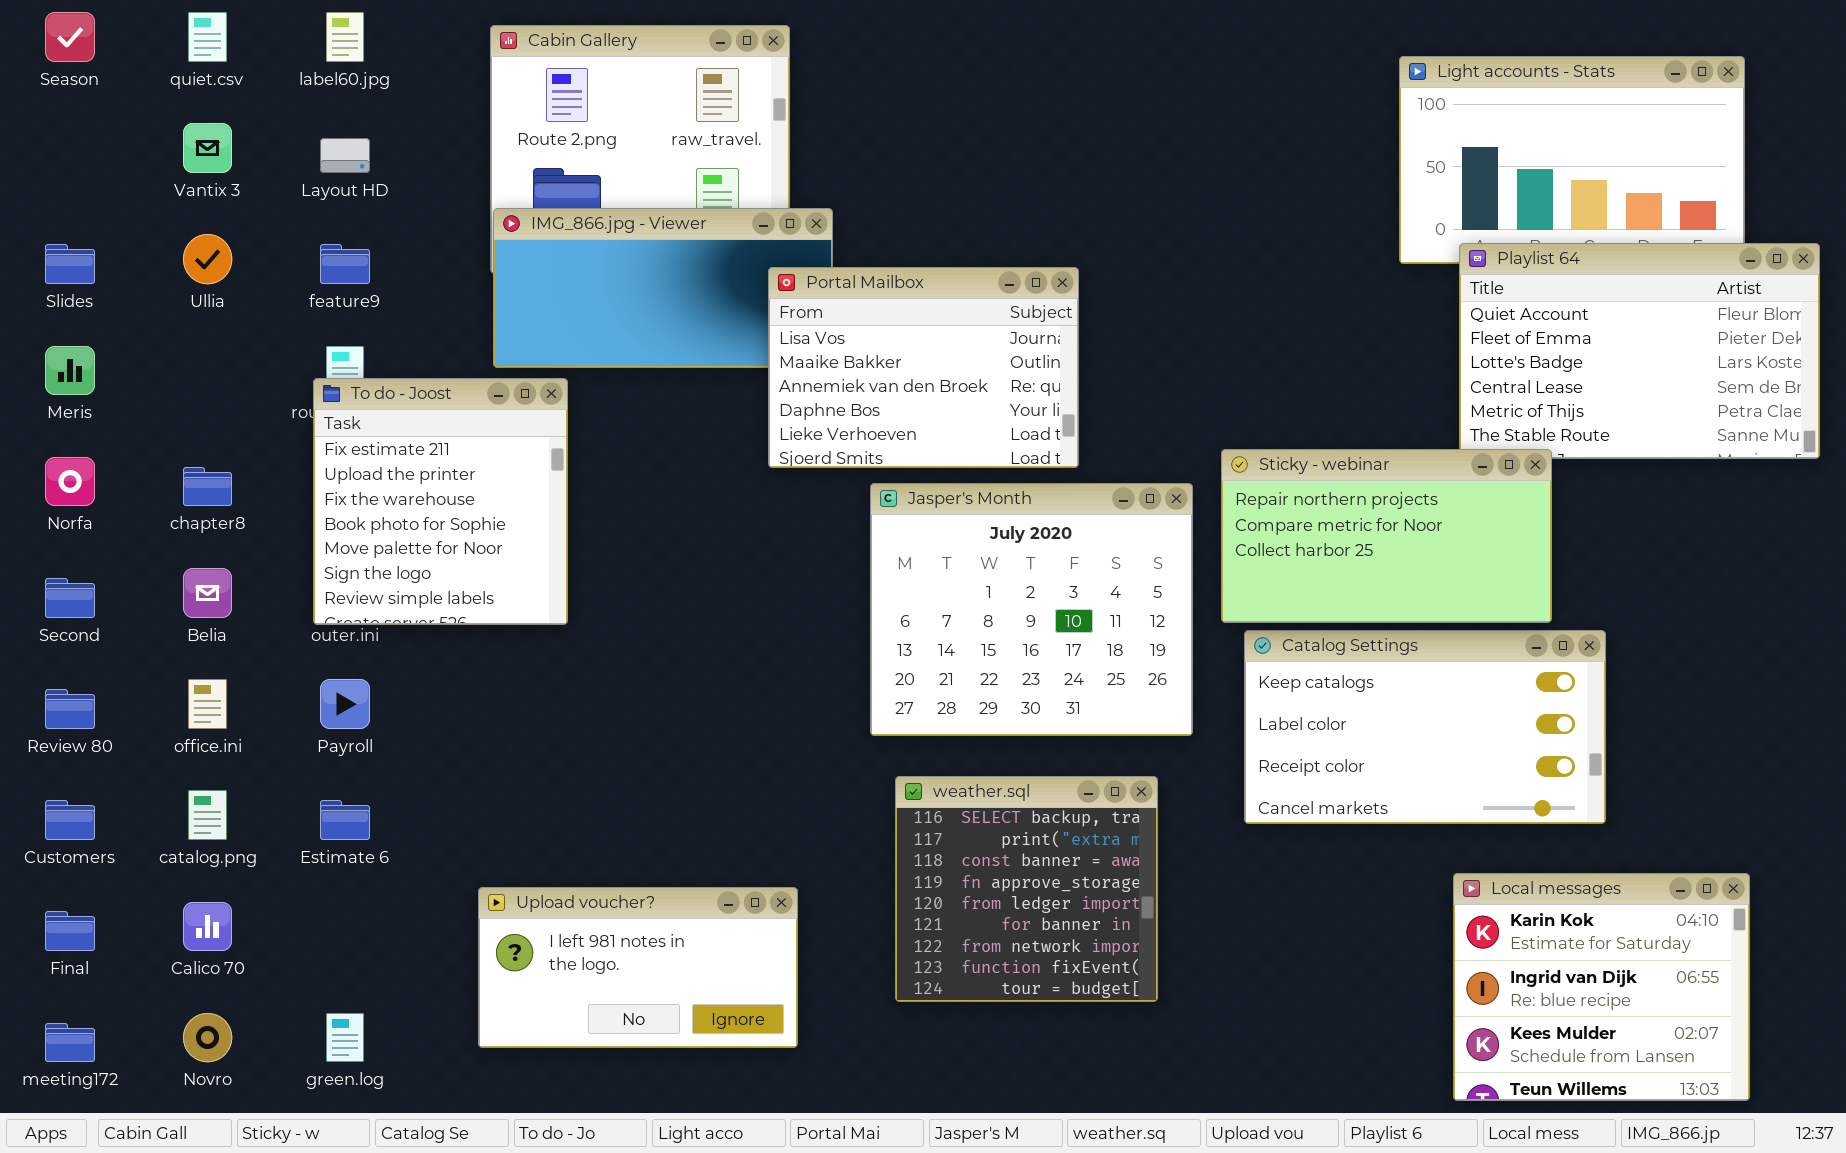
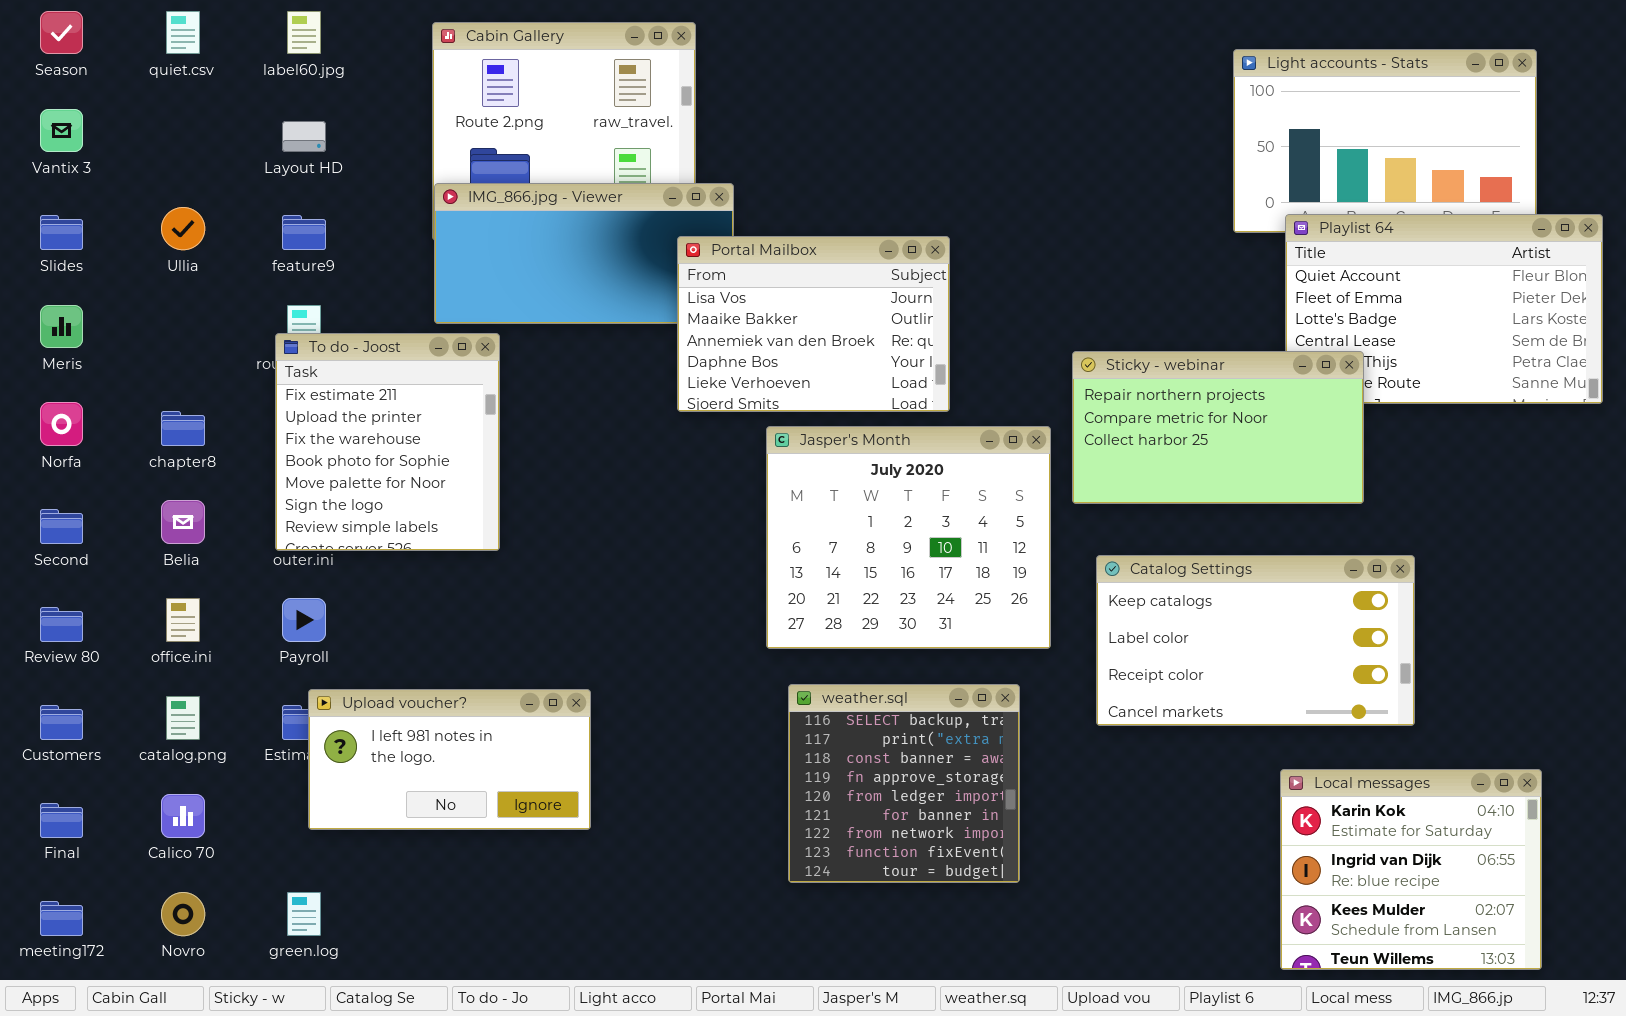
Vantix 3: [183,123,232,173] -> [40,109,83,152], moved
Sticky - webinar: [1221,449,1552,623] -> [1072,351,1364,504], moved
Upload voucher?: [478,887,798,1048] -> [308,689,591,830], moved

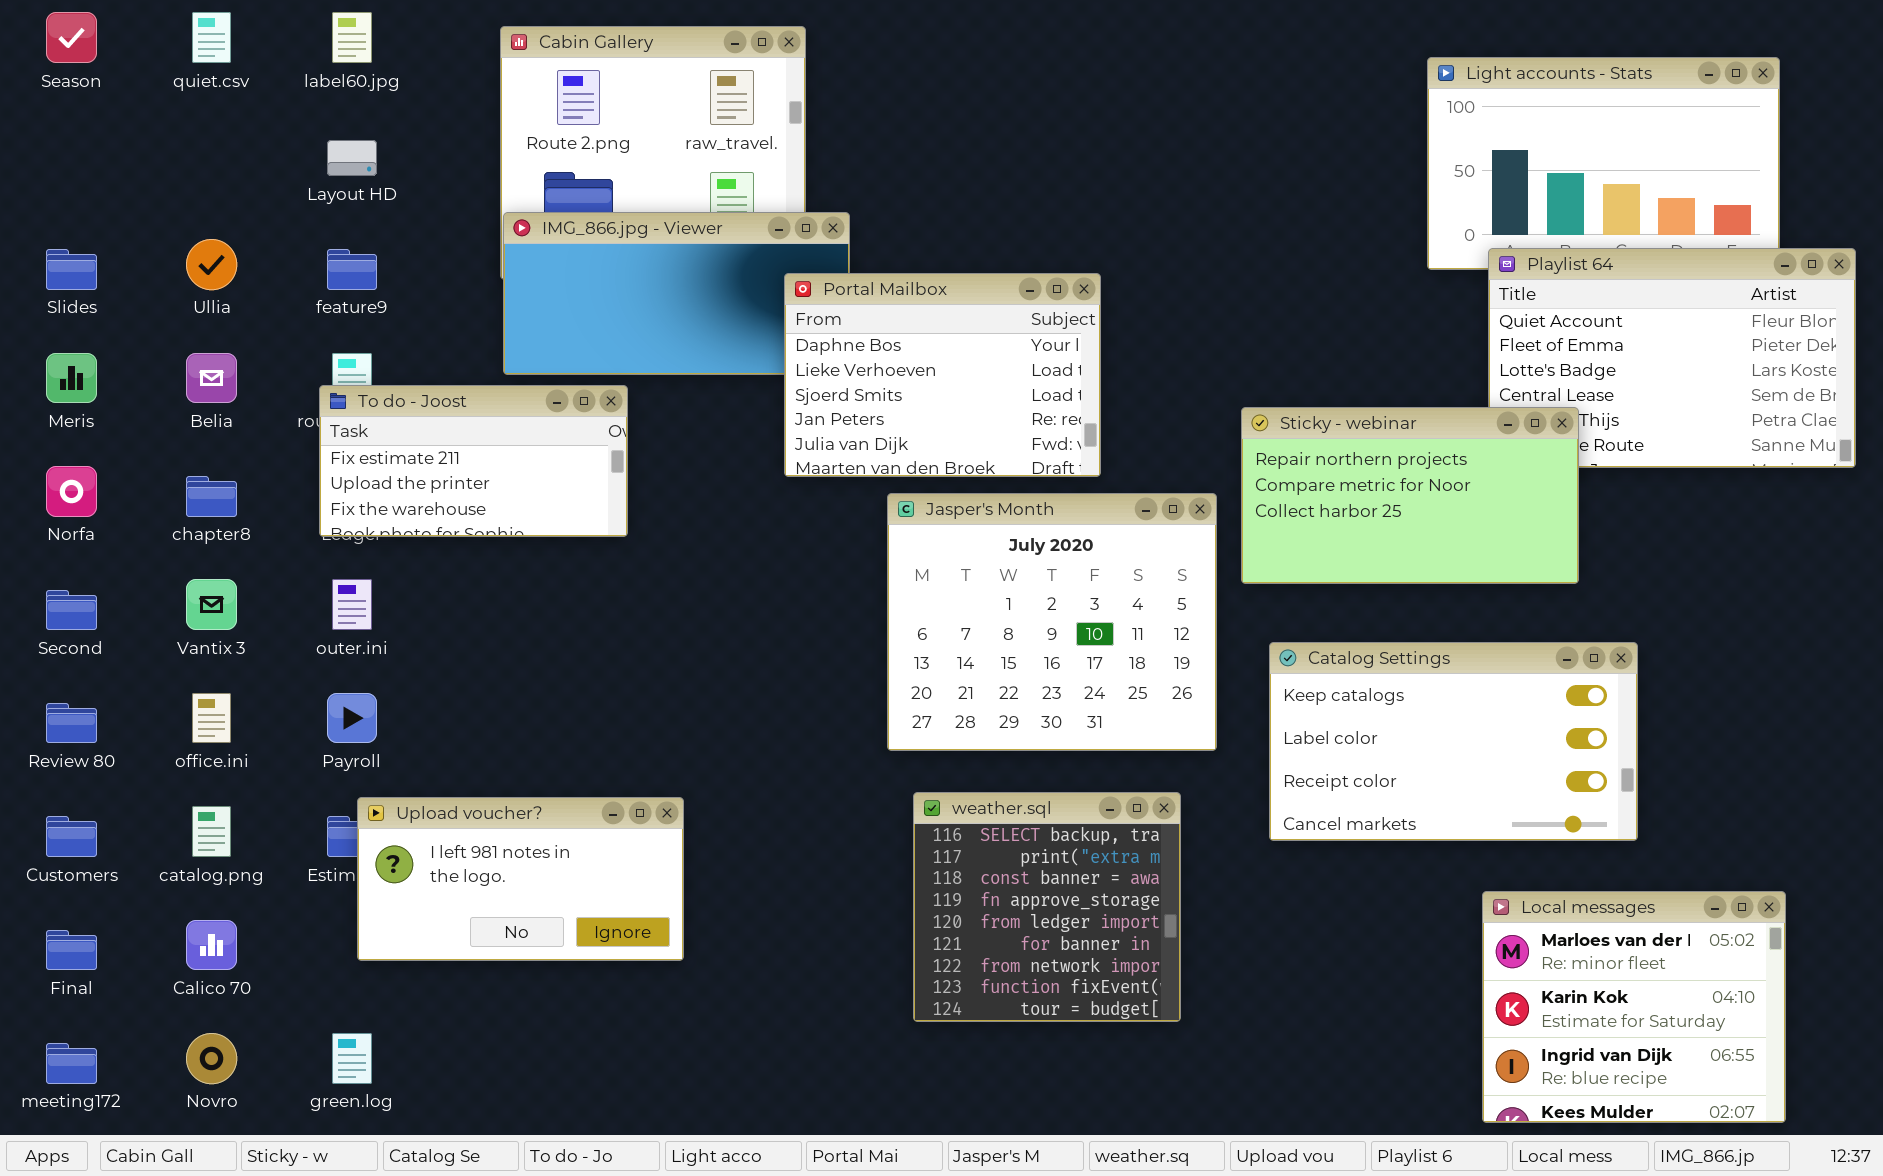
Vantix 3: [40,109,83,152] -> [186,579,237,630], moved
Portal Mailbox: [677,236,950,412] -> [784,273,1101,477], scrolled down 3 rows
To do - Joost: [275,333,500,551] -> [319,385,628,537], resized
Belia: [161,500,205,544] -> [186,353,237,403], moved
Local messages: [1280,769,1542,970] -> [1482,891,1786,1123], scrolled up 1 row

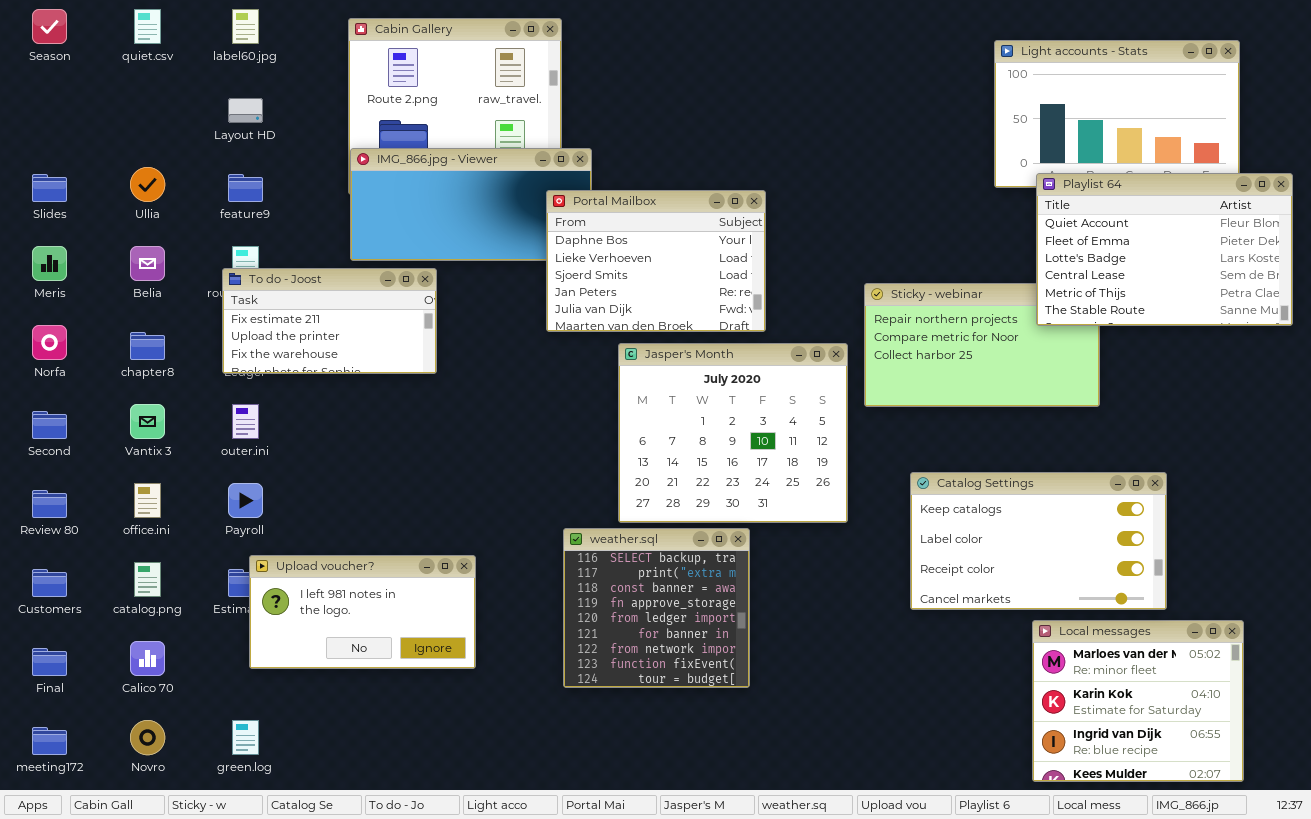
Playlist 64: [1488,248,1856,468] -> [1036,173,1293,326], raised
Catalog Settings: [1269,642,1638,841] -> [910,472,1167,610], moved
weather.sql: [913,792,1181,1022] -> [563,528,750,688], moved

